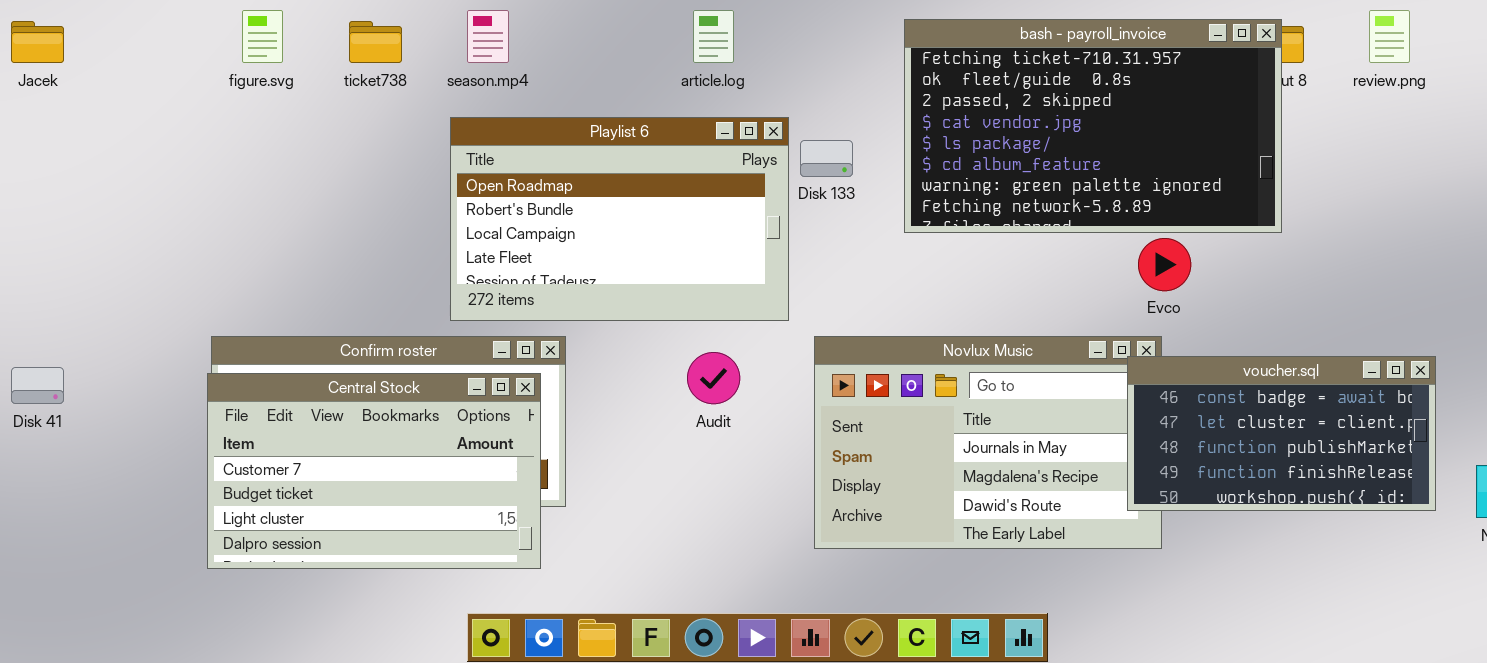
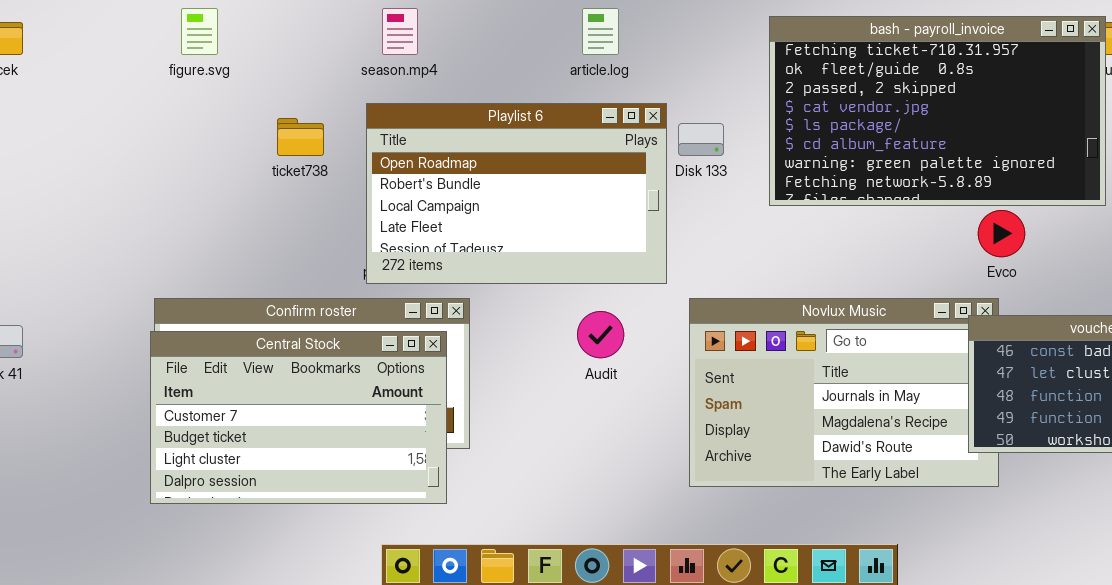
ticket738: [349,21,402,63] -> [277,118,324,156], moved

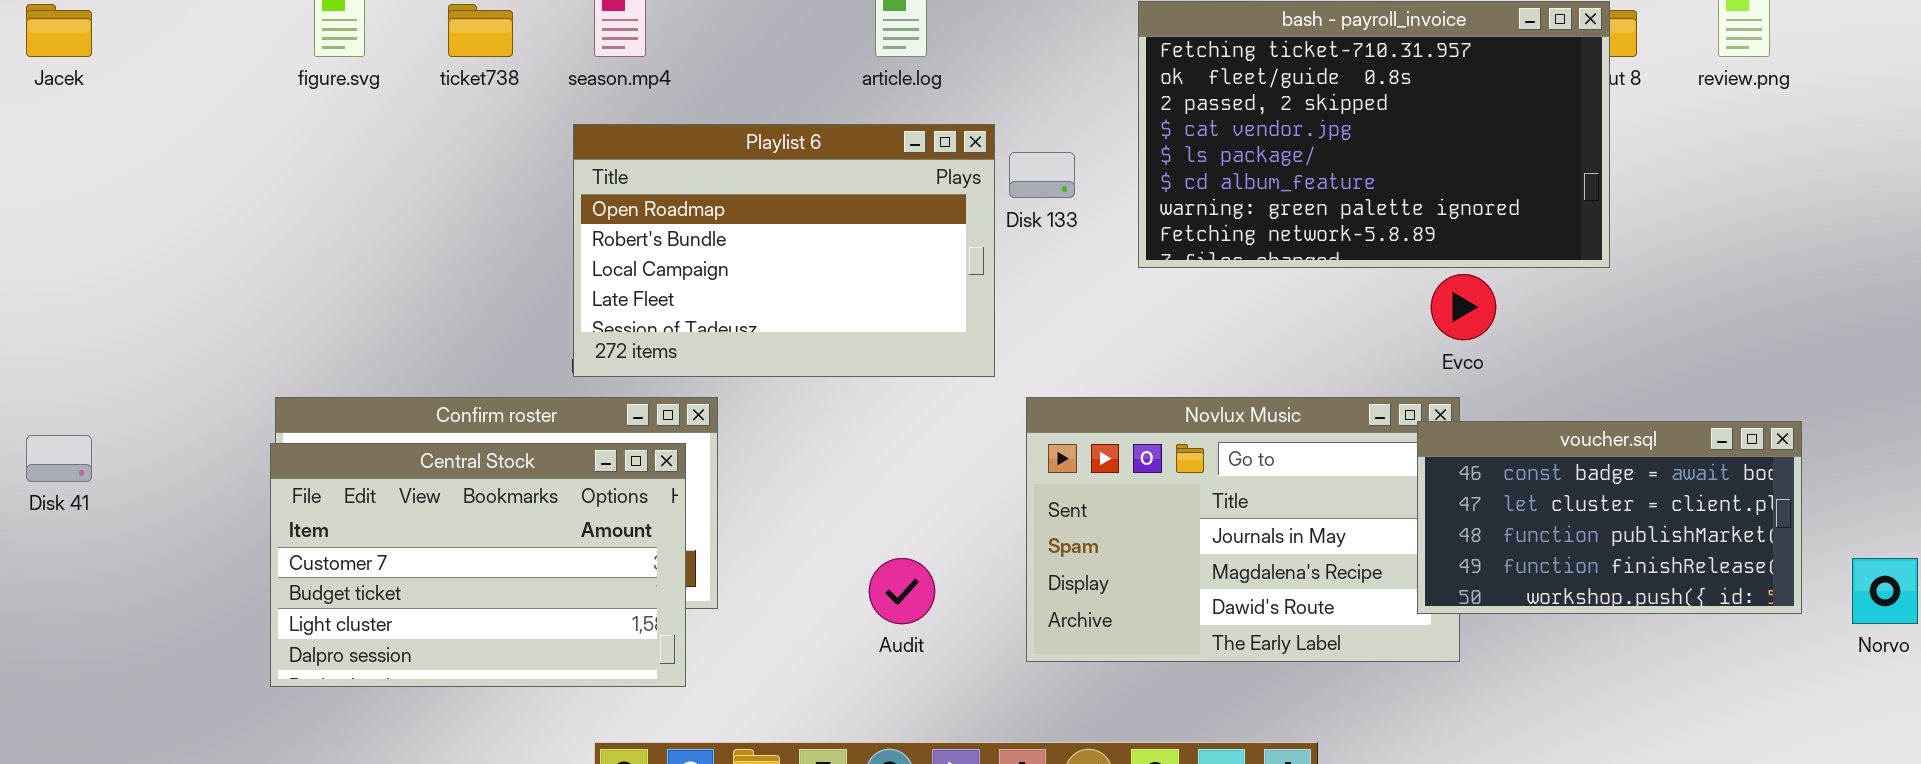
ticket738: [277,118,324,156] -> [448,4,513,57], moved
Audit: [577,311,624,358] -> [869,558,935,624], moved

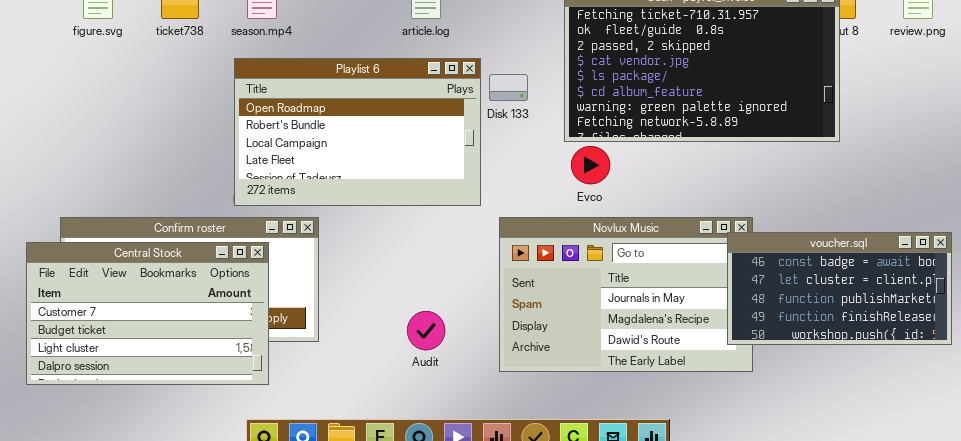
Evco: [1431,274,1496,340] -> [571,146,610,184], moved
Central Stock: [270,443,686,687] -> [26,242,269,385], moved

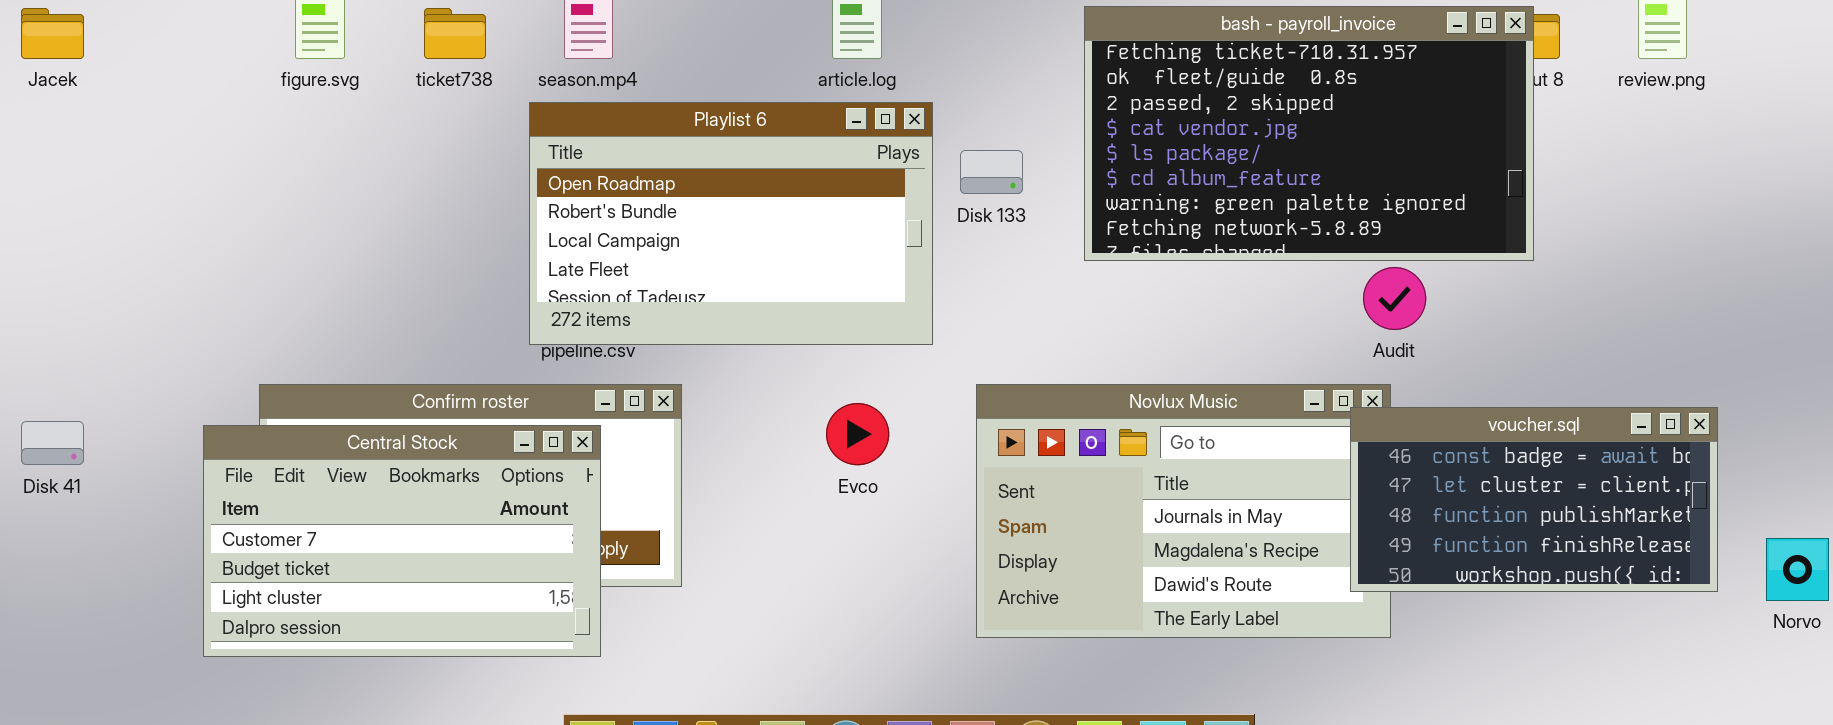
Playlist 6: [234,58,481,206] -> [529,102,933,345], moved
Evco: [571,146,610,184] -> [826,403,889,465], moved
Audit: [407,311,445,350] -> [1363,267,1426,330], moved

